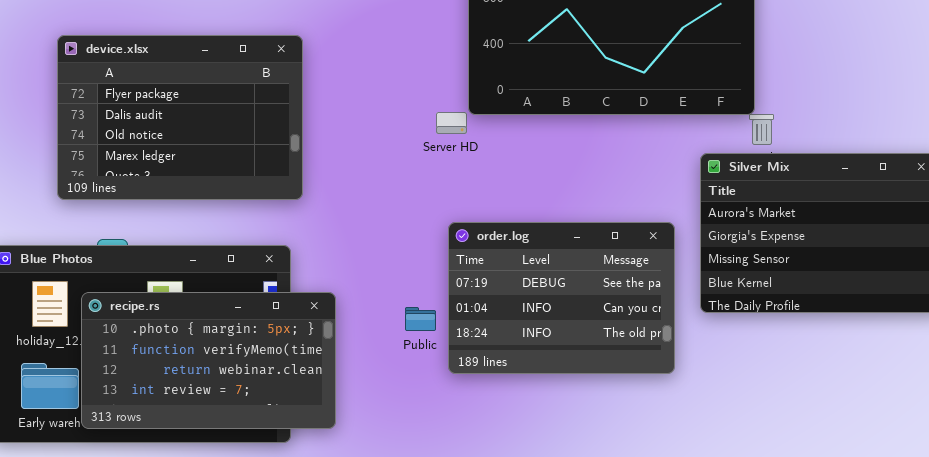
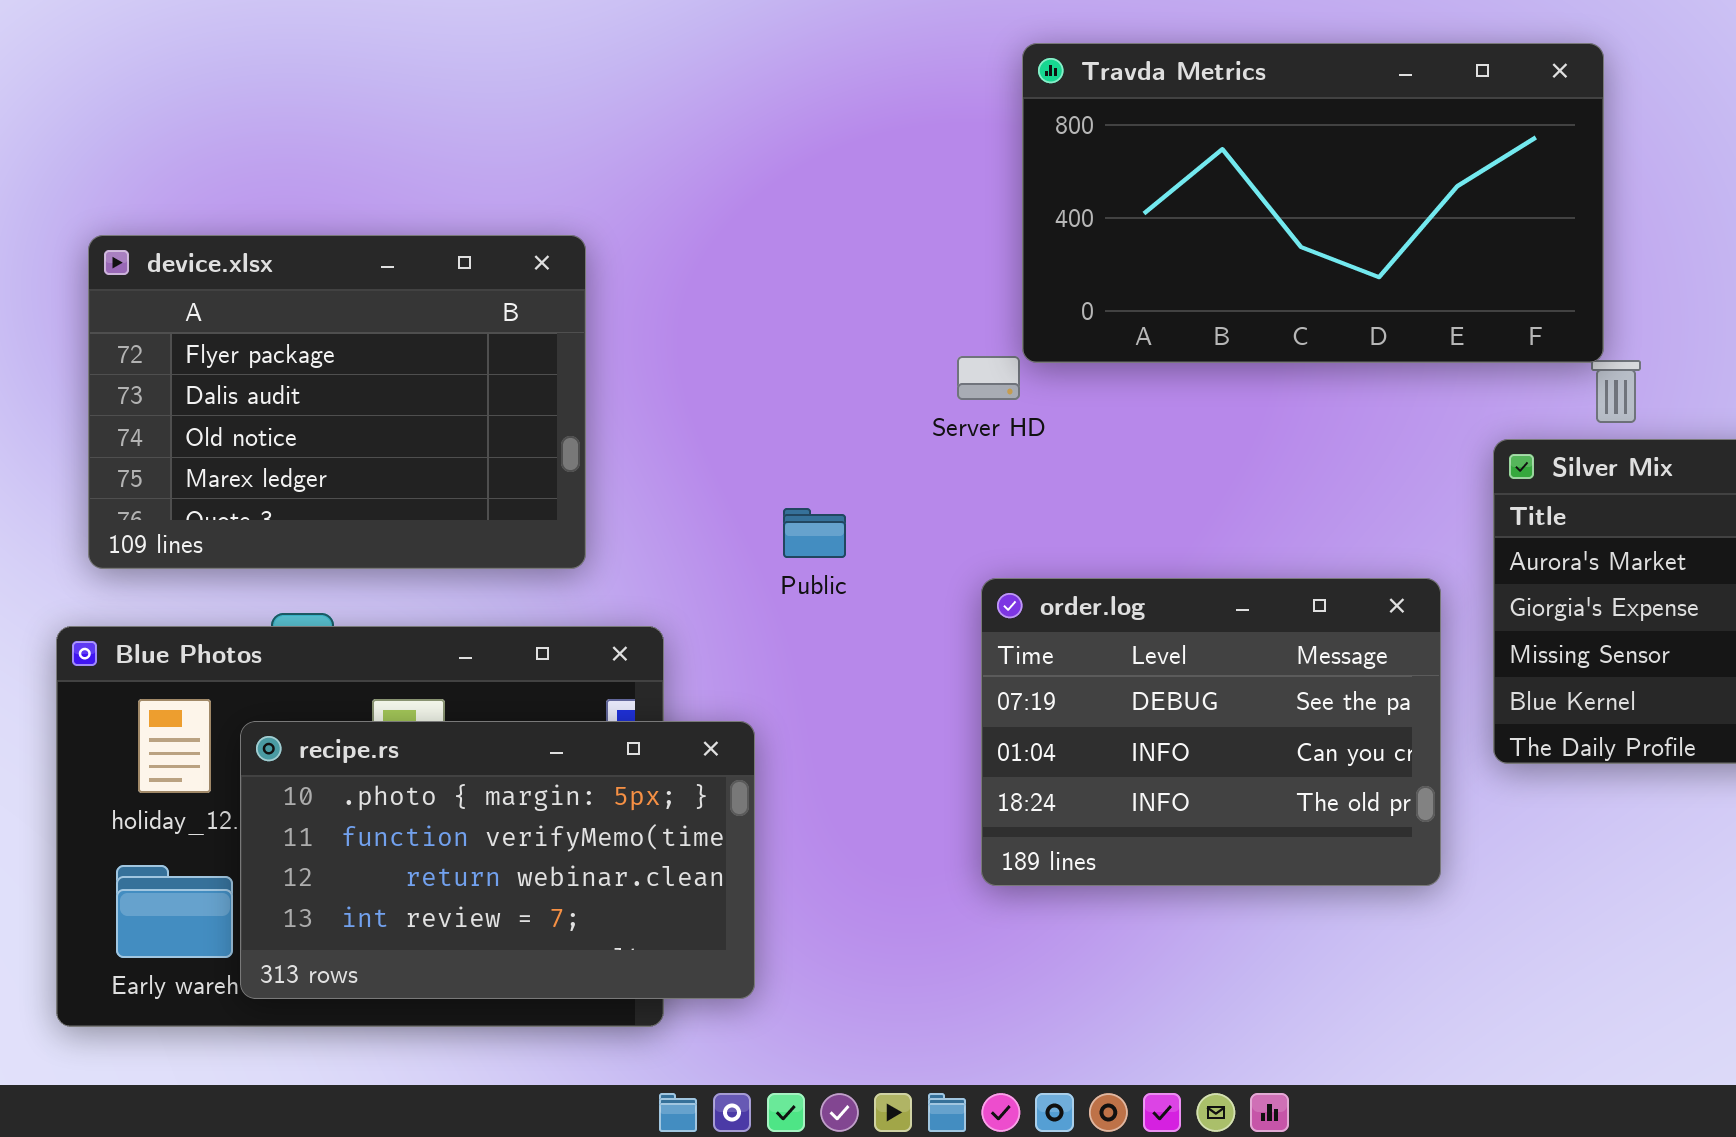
device.xlsx: [57,35,303,200] -> [88,235,586,569], moved
Public: [405,307,436,331] -> [783,508,846,558], moved

